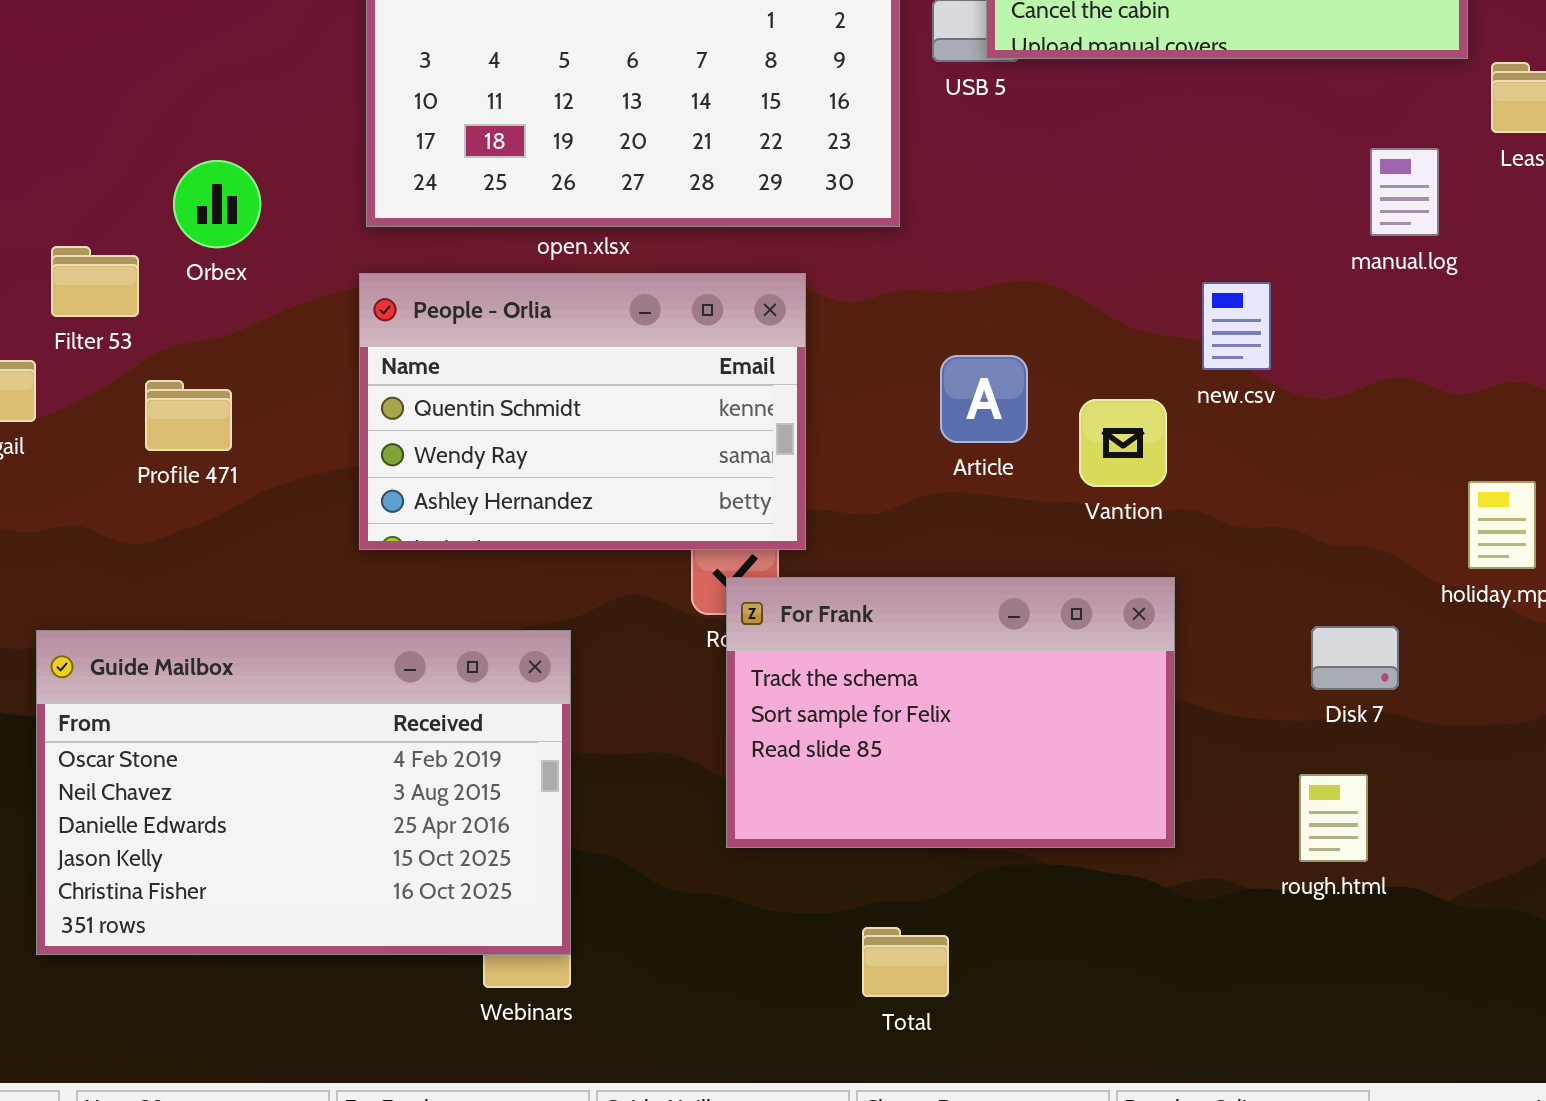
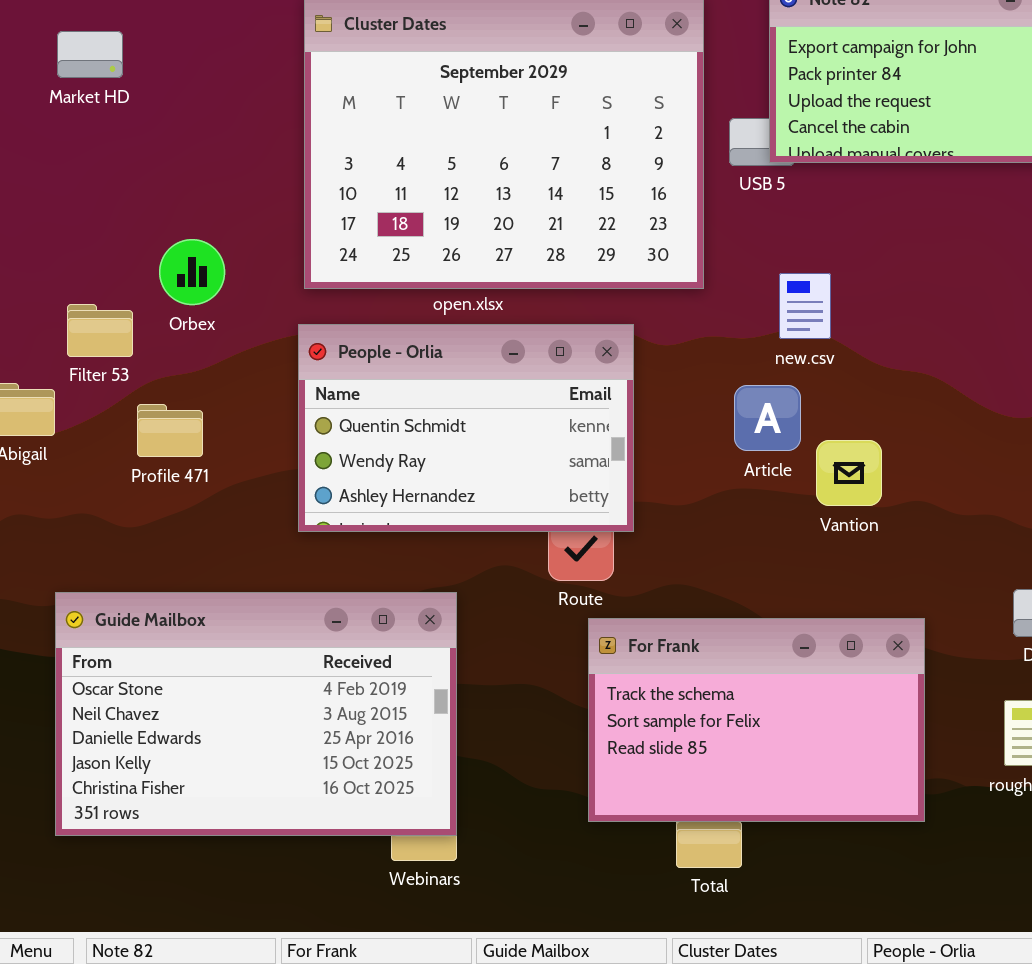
new.csv: [1202,282,1271,370] -> [779,273,831,339], moved
Vantion: [1079,399,1167,487] -> [816,440,882,506], moved
For Frank: [726,577,1175,848] -> [588,618,925,822], moved

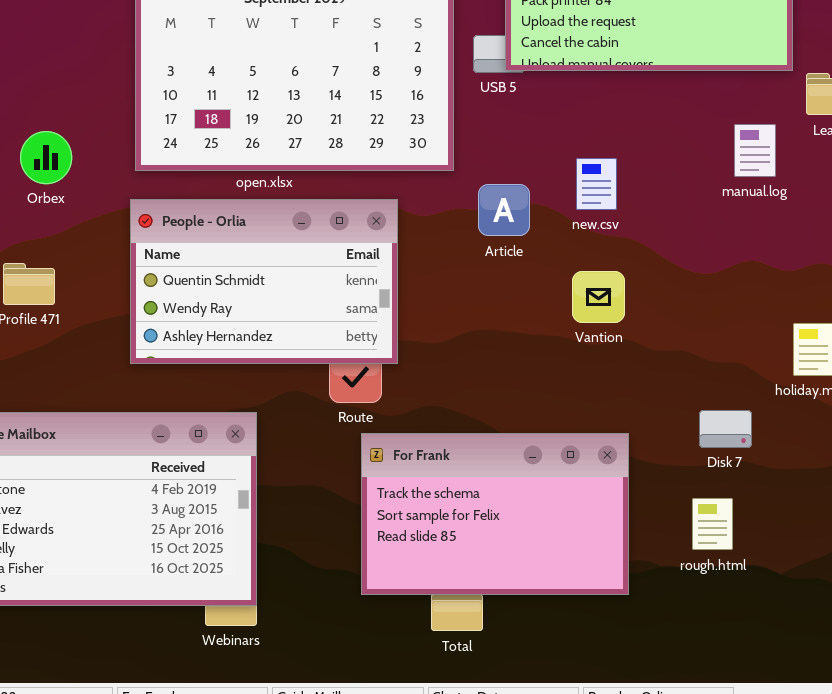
new.csv: [779,273,831,339] -> [576,158,617,210], moved
Article: [734,385,801,451] -> [478,184,530,236], moved
Vantion: [816,440,882,506] -> [572,271,625,323], moved

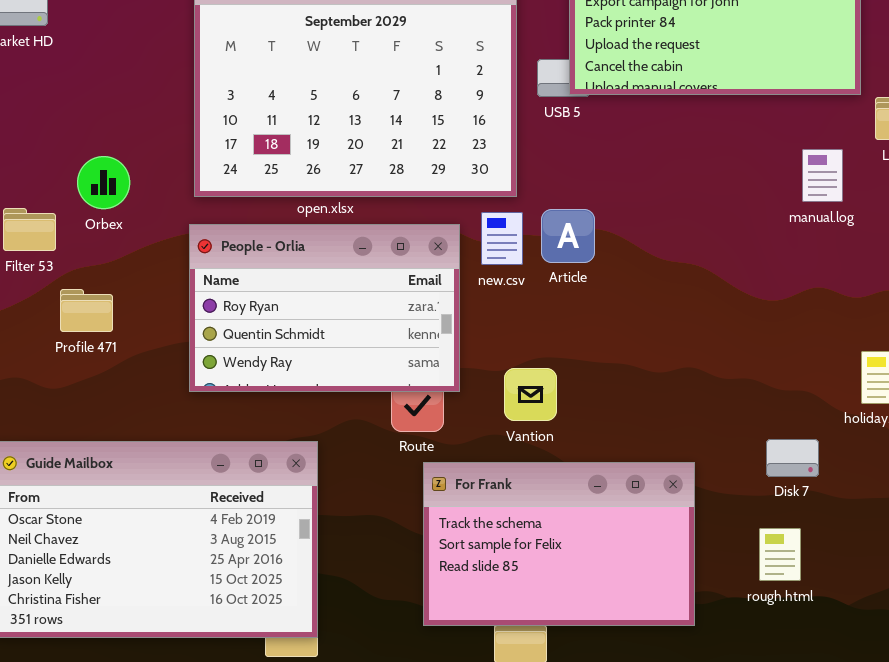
new.csv: [576,158,617,210] -> [481,212,523,265], moved
People - Orlia: [130,199,398,364] -> [189,224,460,392], scrolled up 1 row
Vantion: [572,271,625,323] -> [504,368,557,421], moved

